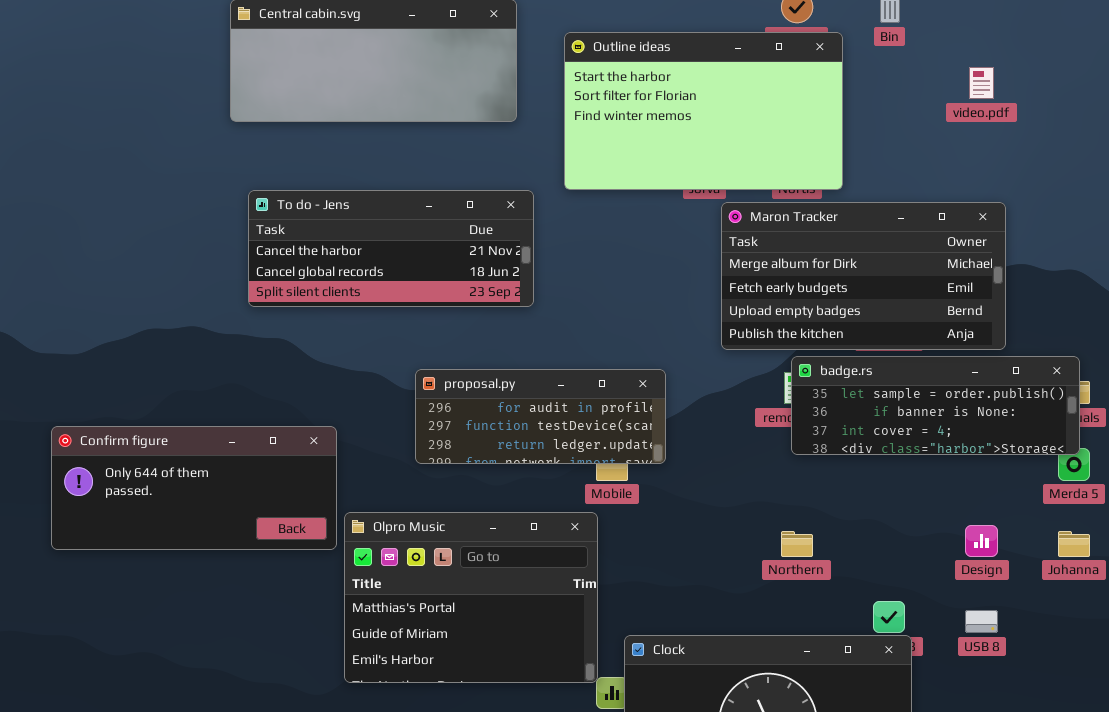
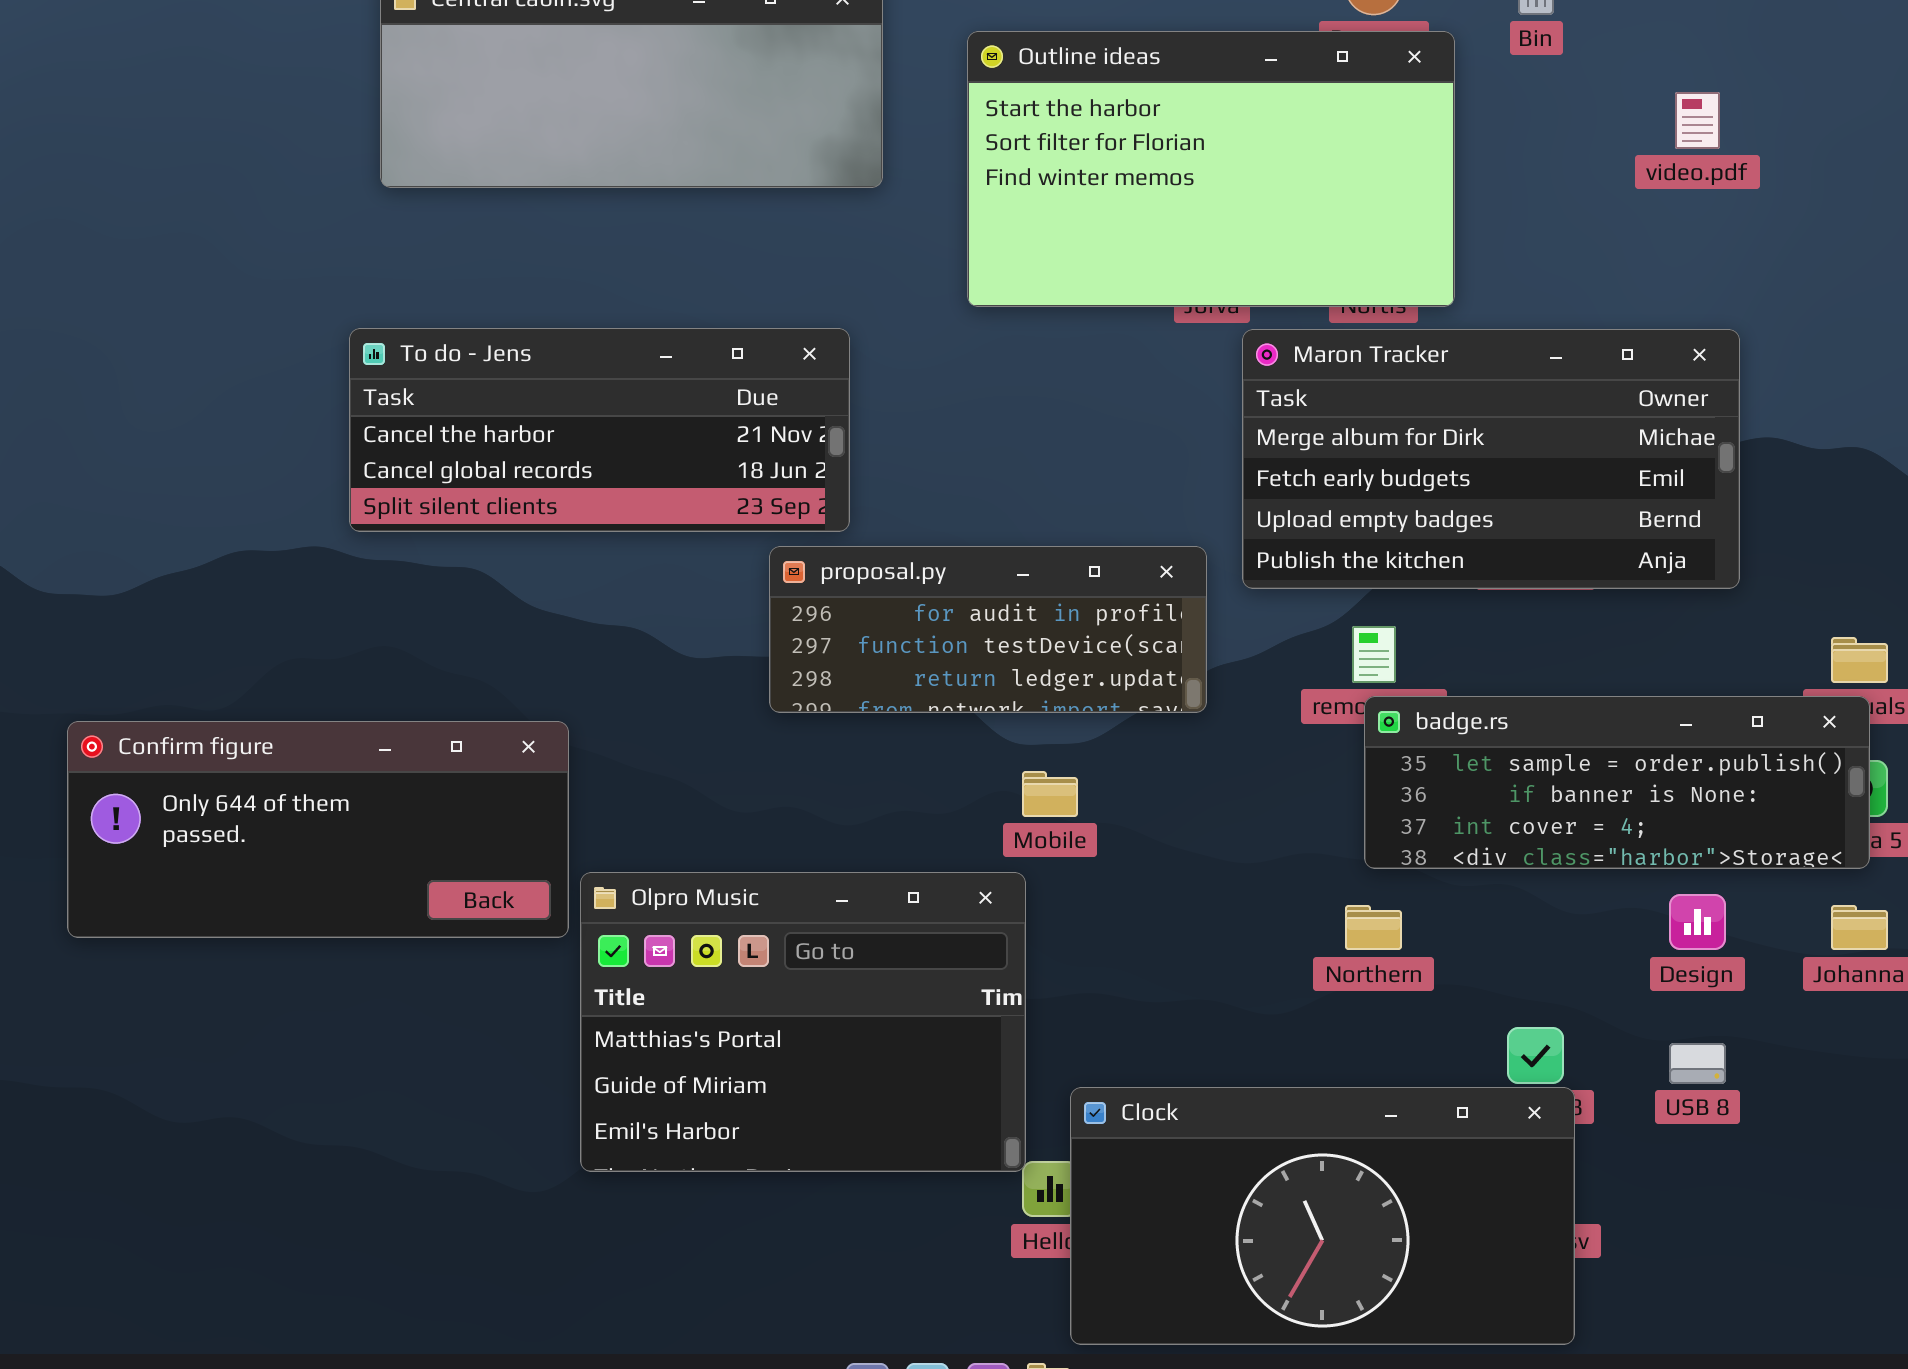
To do - Jens: [248,190,534,307] -> [349,328,850,532], moved
badge.rs: [791,356,1080,455] -> [1364,696,1870,869], moved
proposal.py: [415,369,666,464] -> [769,546,1207,713], moved

